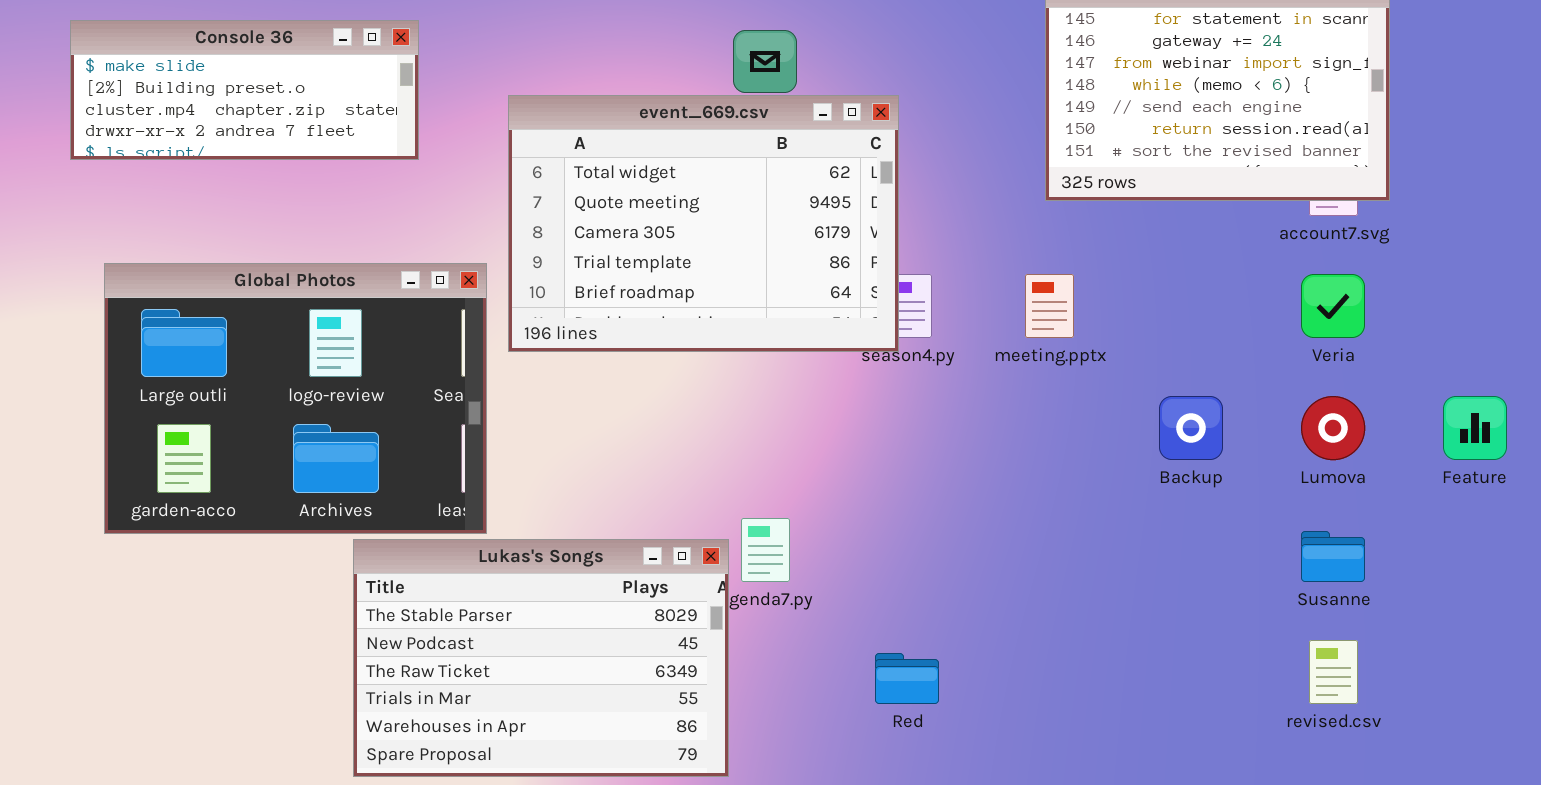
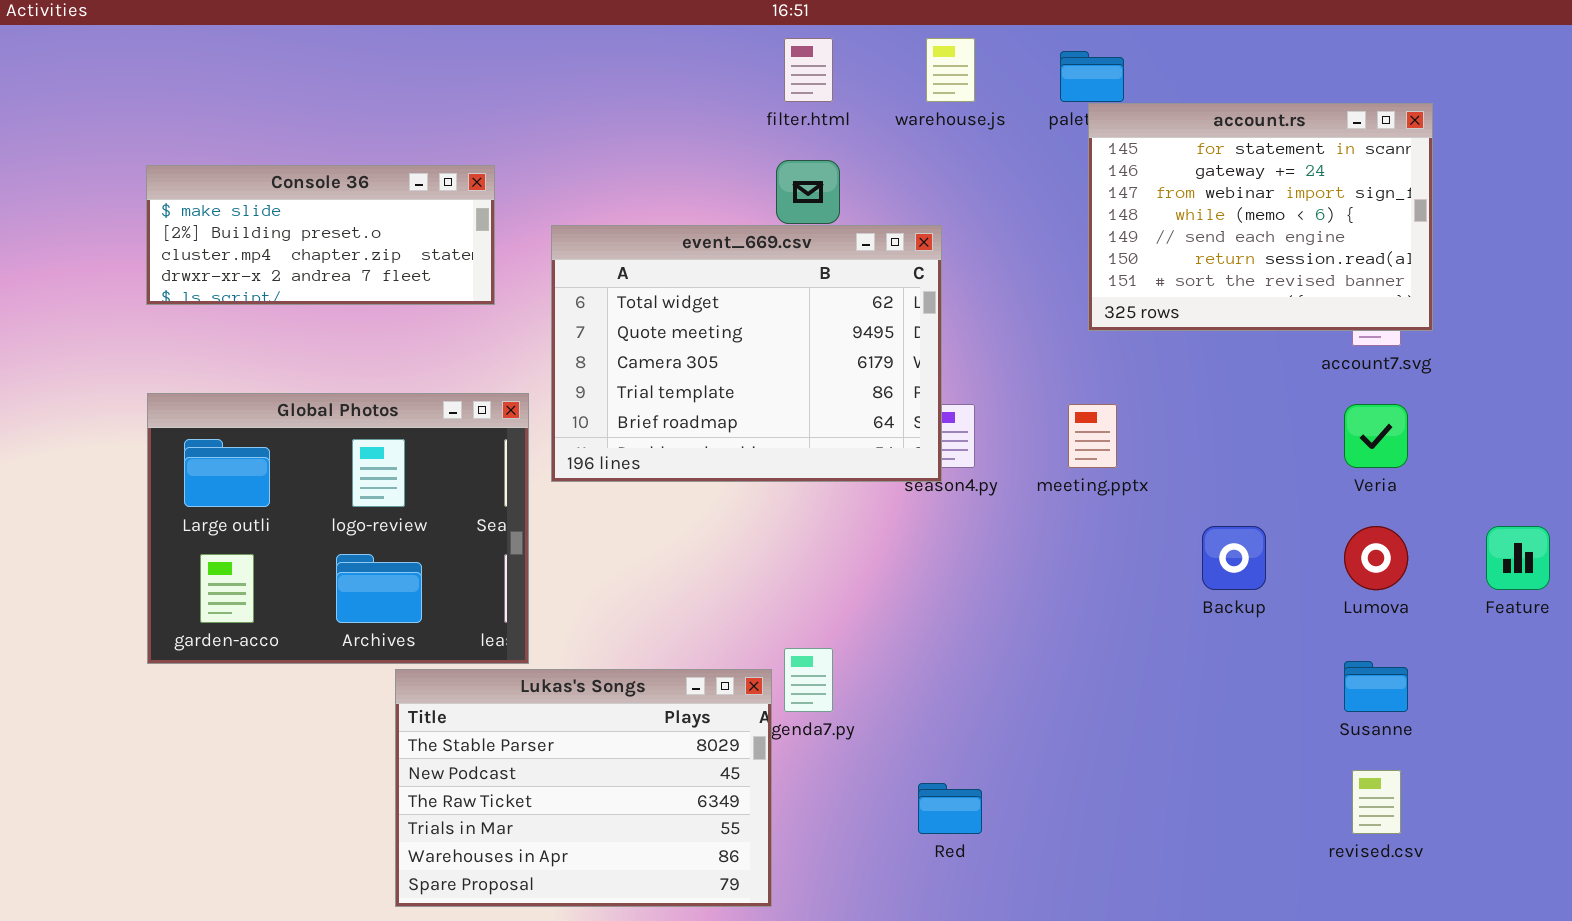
Console 36: [70,20,419,160] -> [146,165,495,305], moved

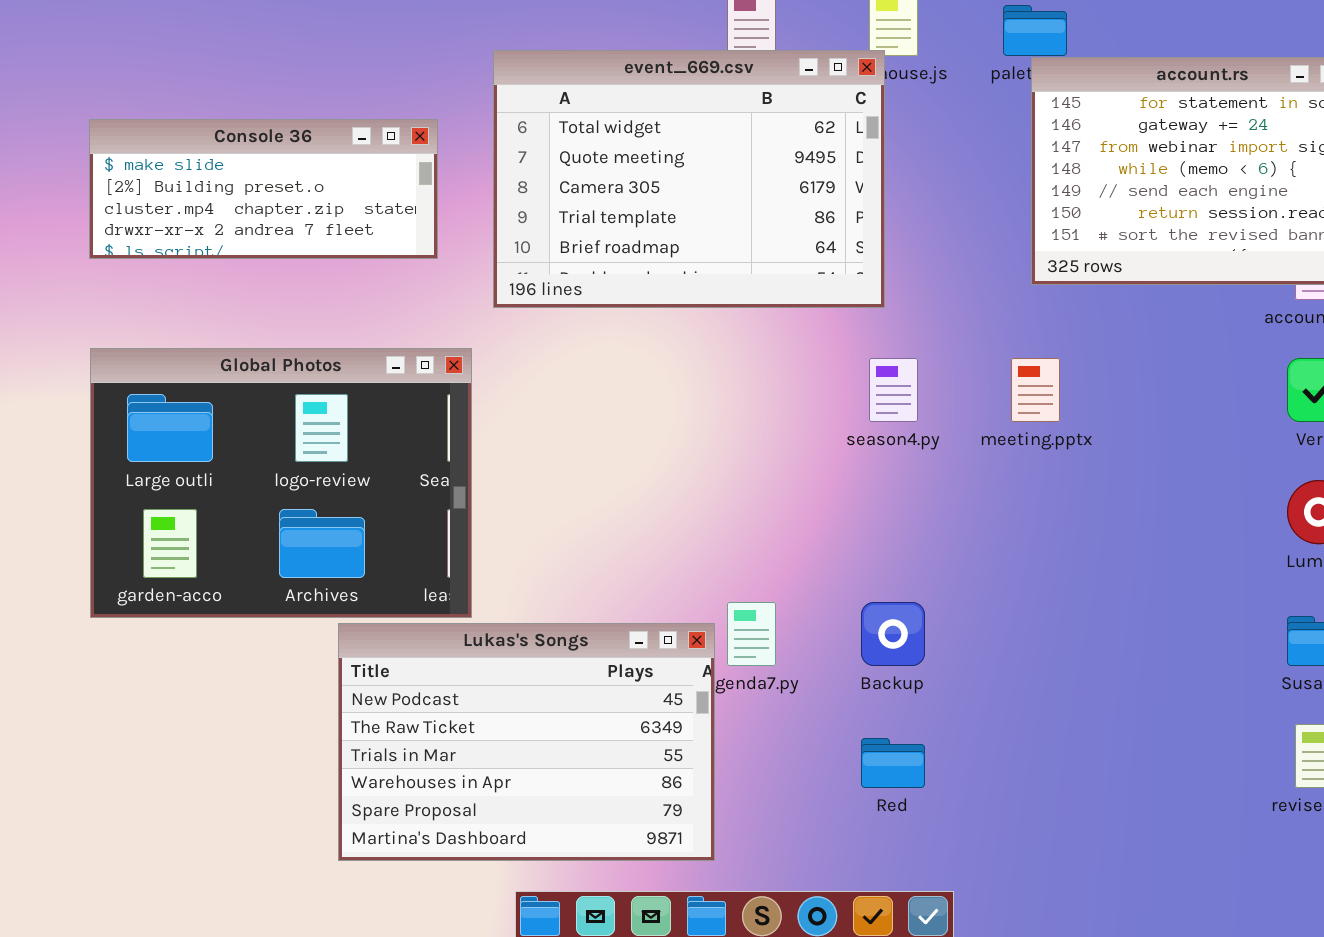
event_669.csv: [551,225,942,482] -> [493,50,885,308], moved
Backup: [1202,526,1266,590] -> [861,602,925,666], moved
Lukas's Songs: [395,669,772,907] -> [338,623,715,861], scrolled down 1 row

